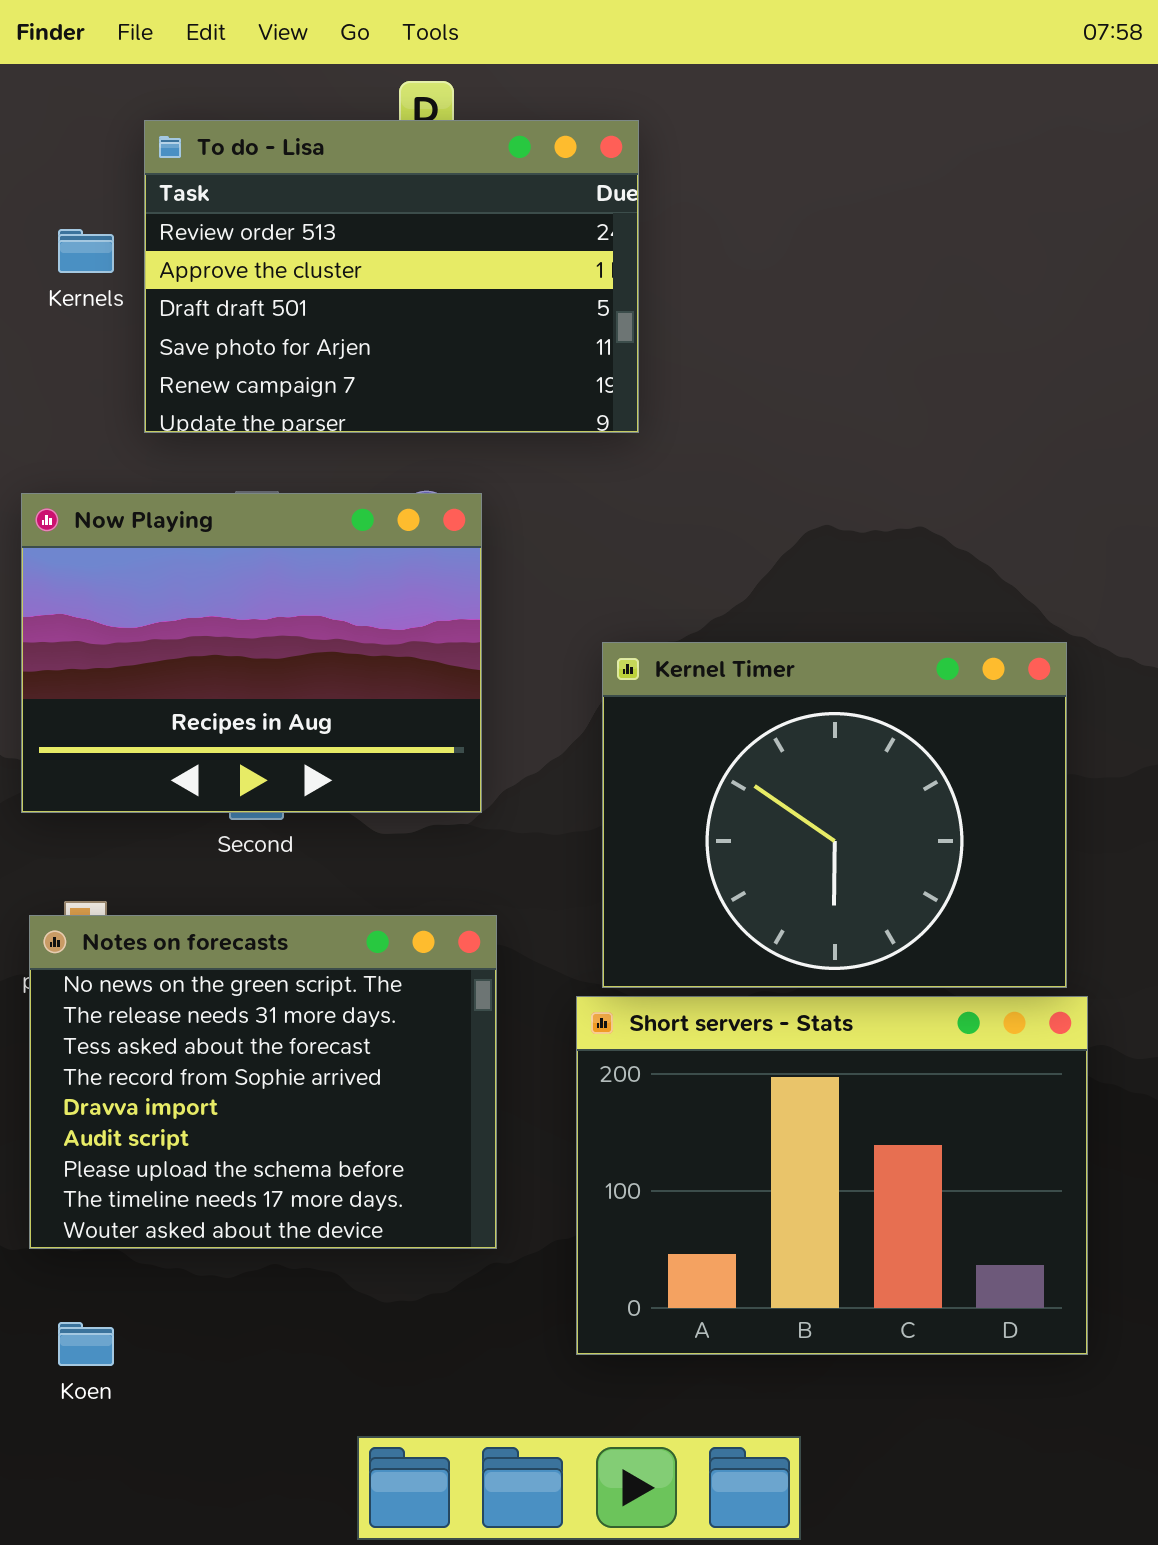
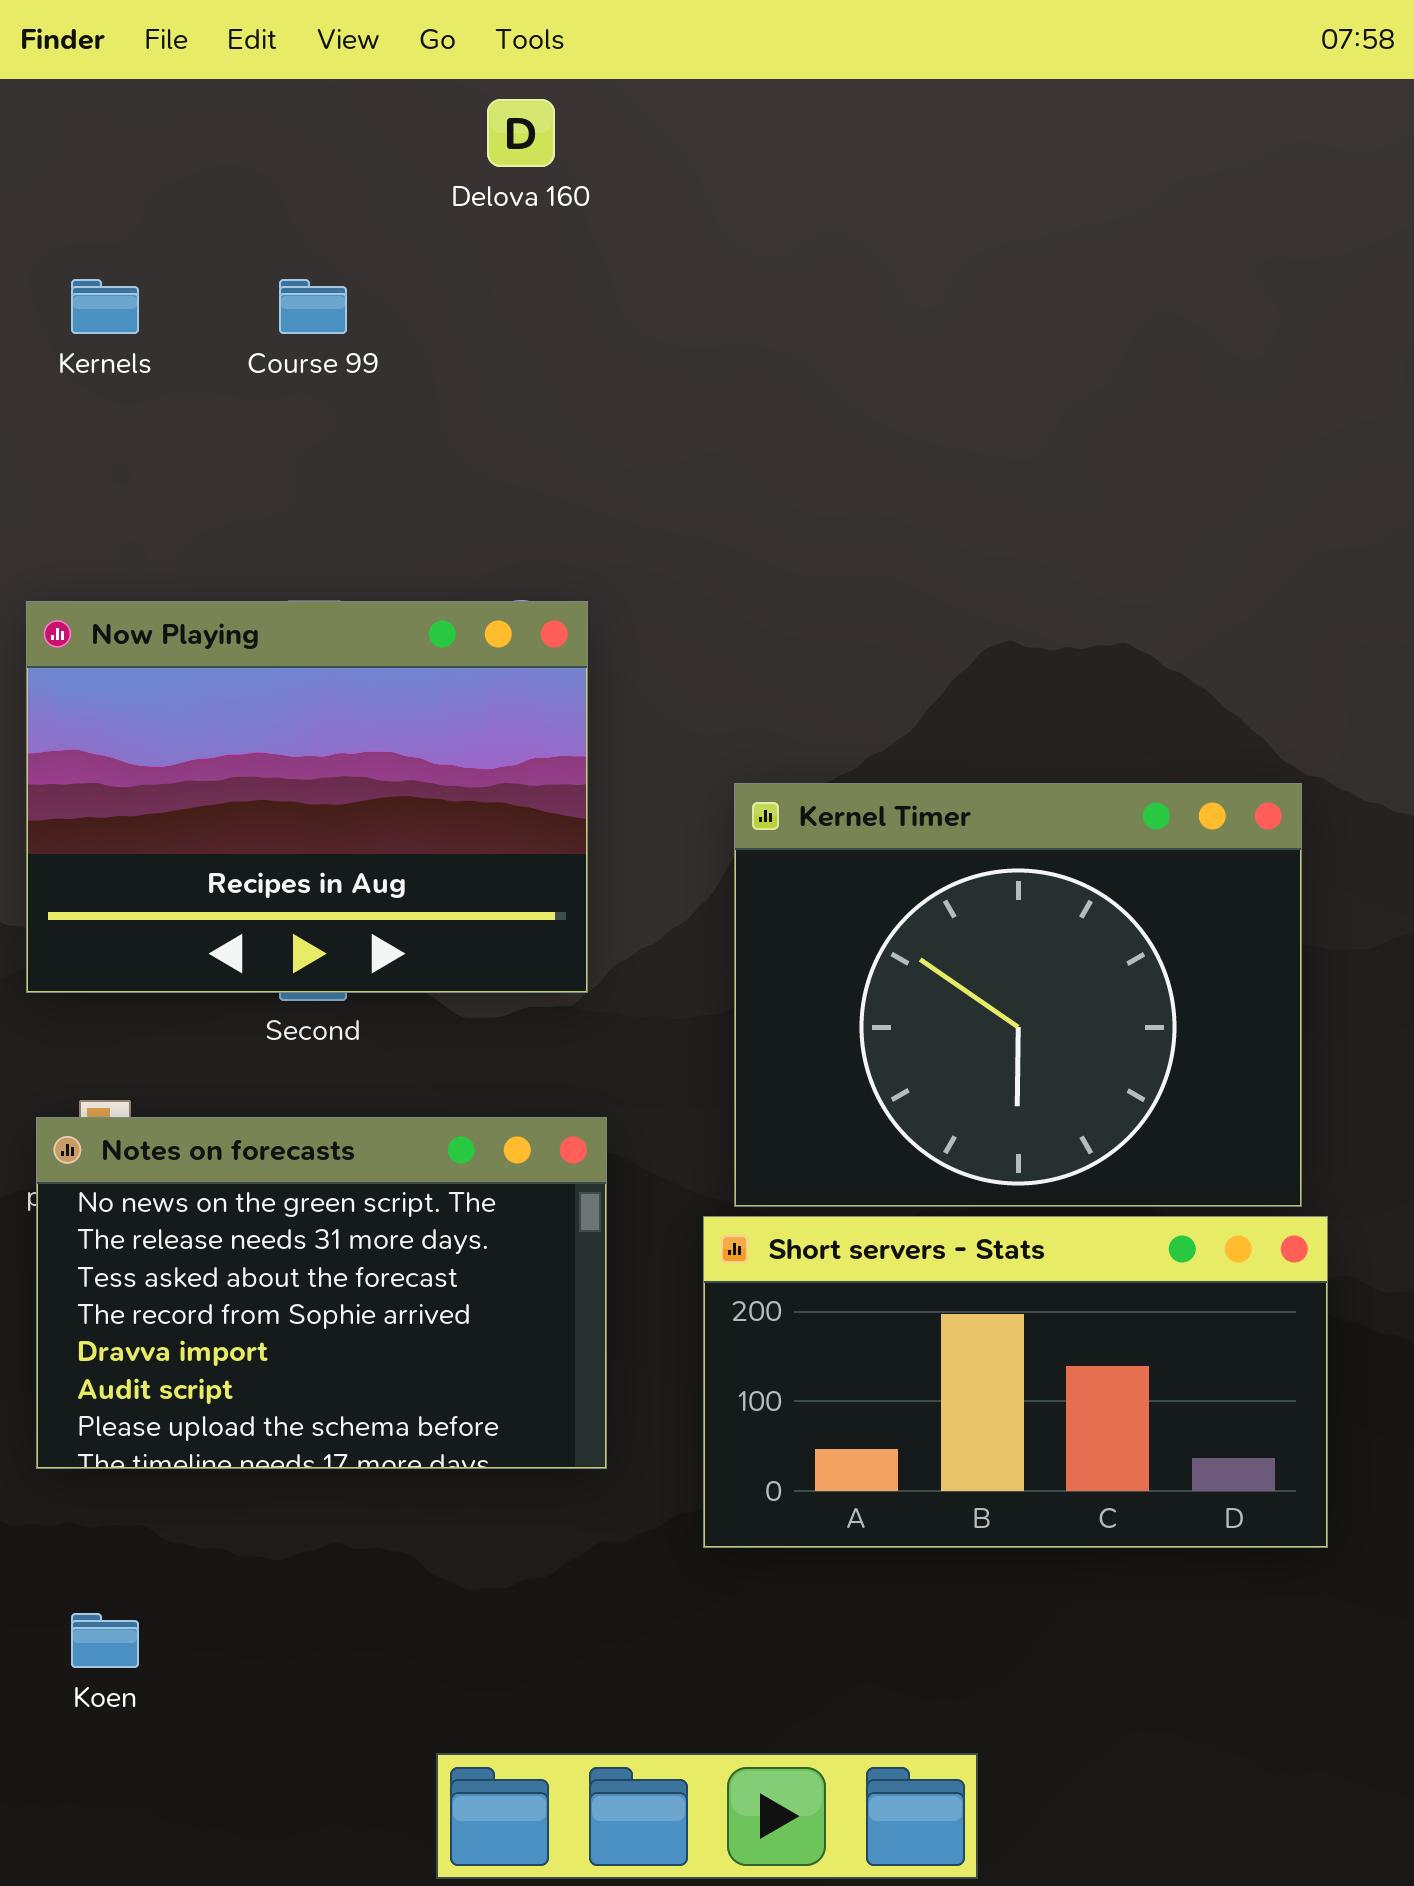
To do - Lisa: [144,120,639,433] -> none, closed
Notes on forecasts: [29,915,497,1249] -> [36,1117,607,1469], resized
Short servers - Stats: [576,996,1088,1355] -> [703,1216,1328,1548], resized

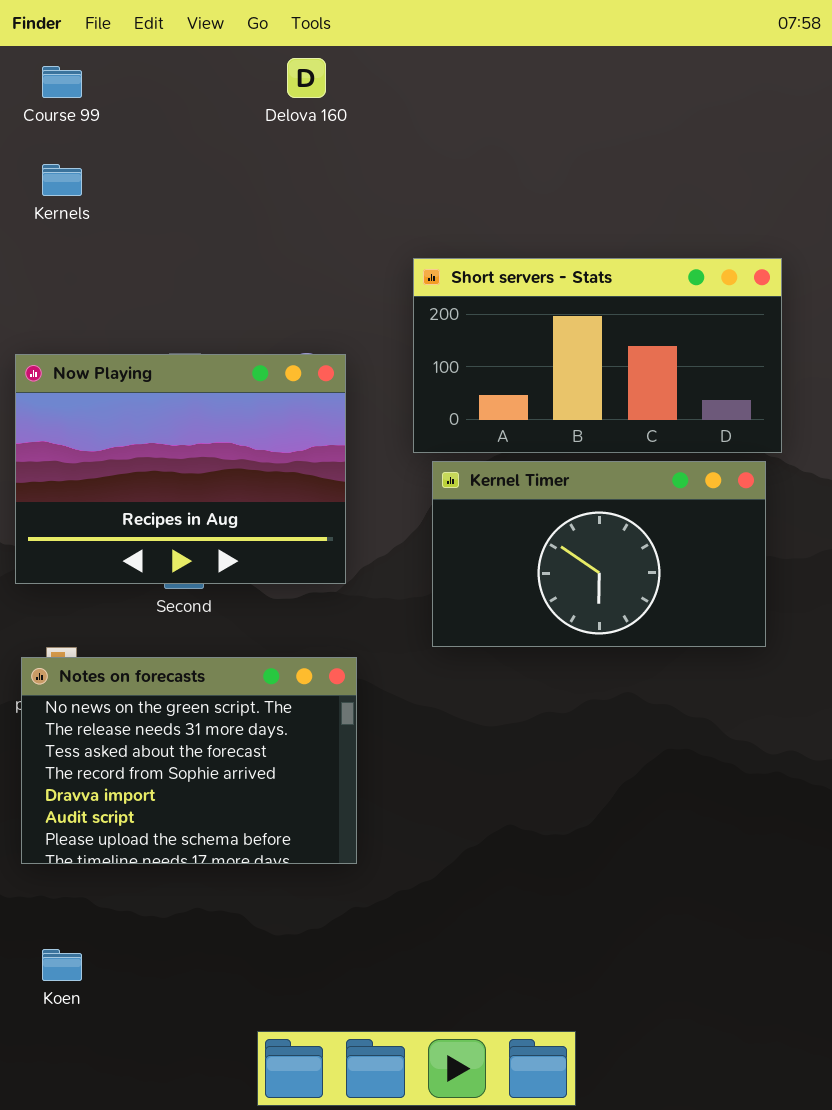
Course 99: [279,279,347,334] -> [42,66,82,98], moved
Kernel Timer: [734,783,1302,1207] -> [432,461,766,647], resized
Short servers - Stats: [703,1216,1328,1548] -> [413,258,782,453], moved

